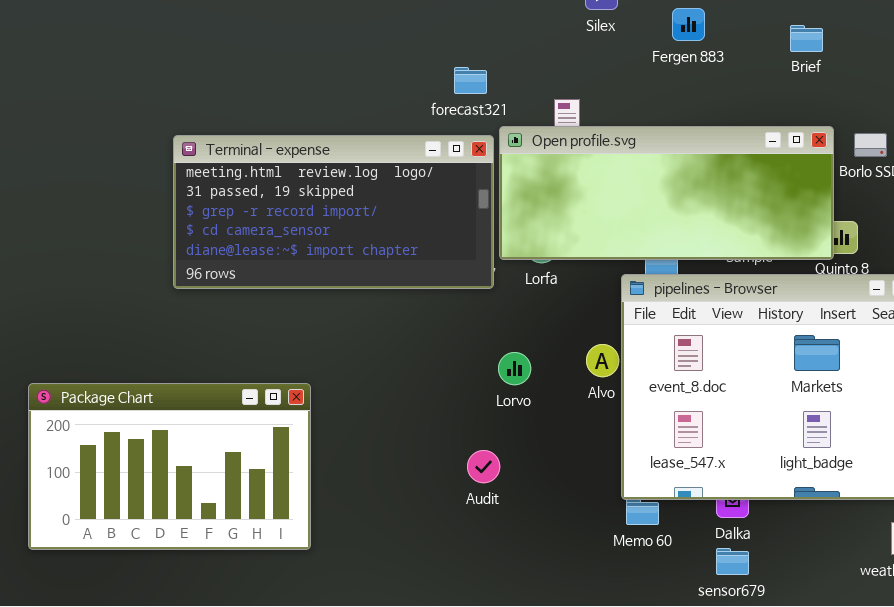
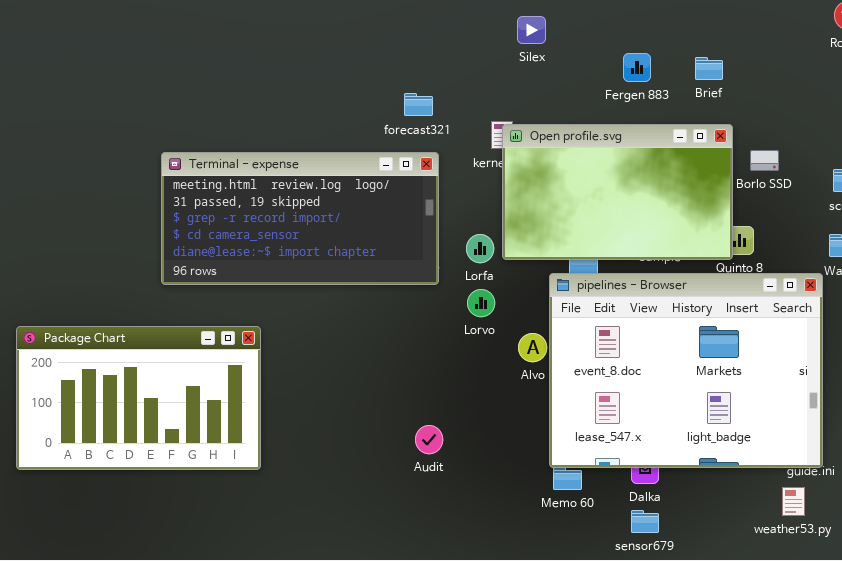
Fergen 883: [672,8,705,41] -> [623,53,651,82], moved
Open profile.svg: [499,126,834,260] -> [502,124,733,260], resized
Lorvo: [498,352,531,385] -> [467,289,495,317], moved
Package Chart: [28,383,311,550] -> [16,326,261,470], moved

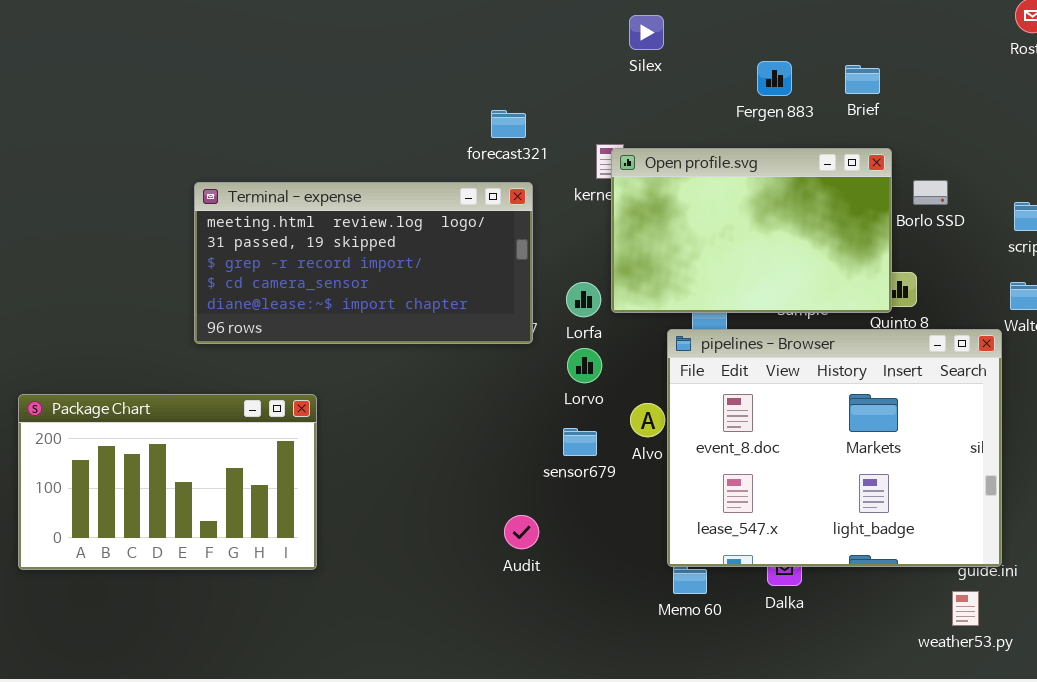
sensor679: [631,510,659,533] -> [563,428,597,456], moved

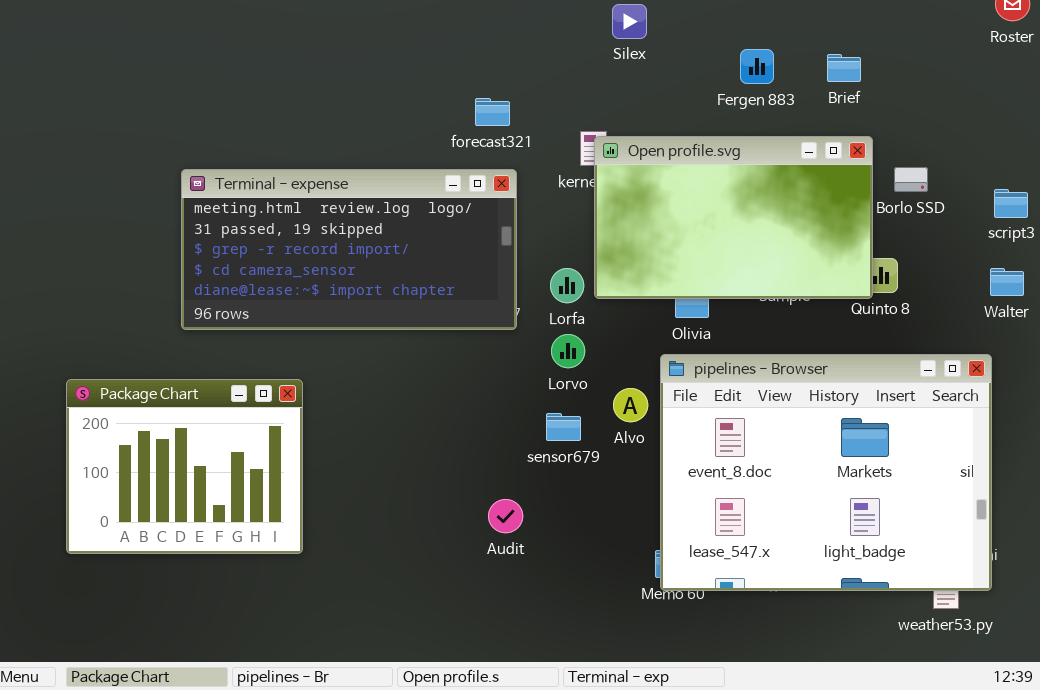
pipelines - Browser: [667,329,1002,567] -> [660,354,992,591], moved
Package Chart: [18,394,317,570] -> [66,379,303,554], resized

